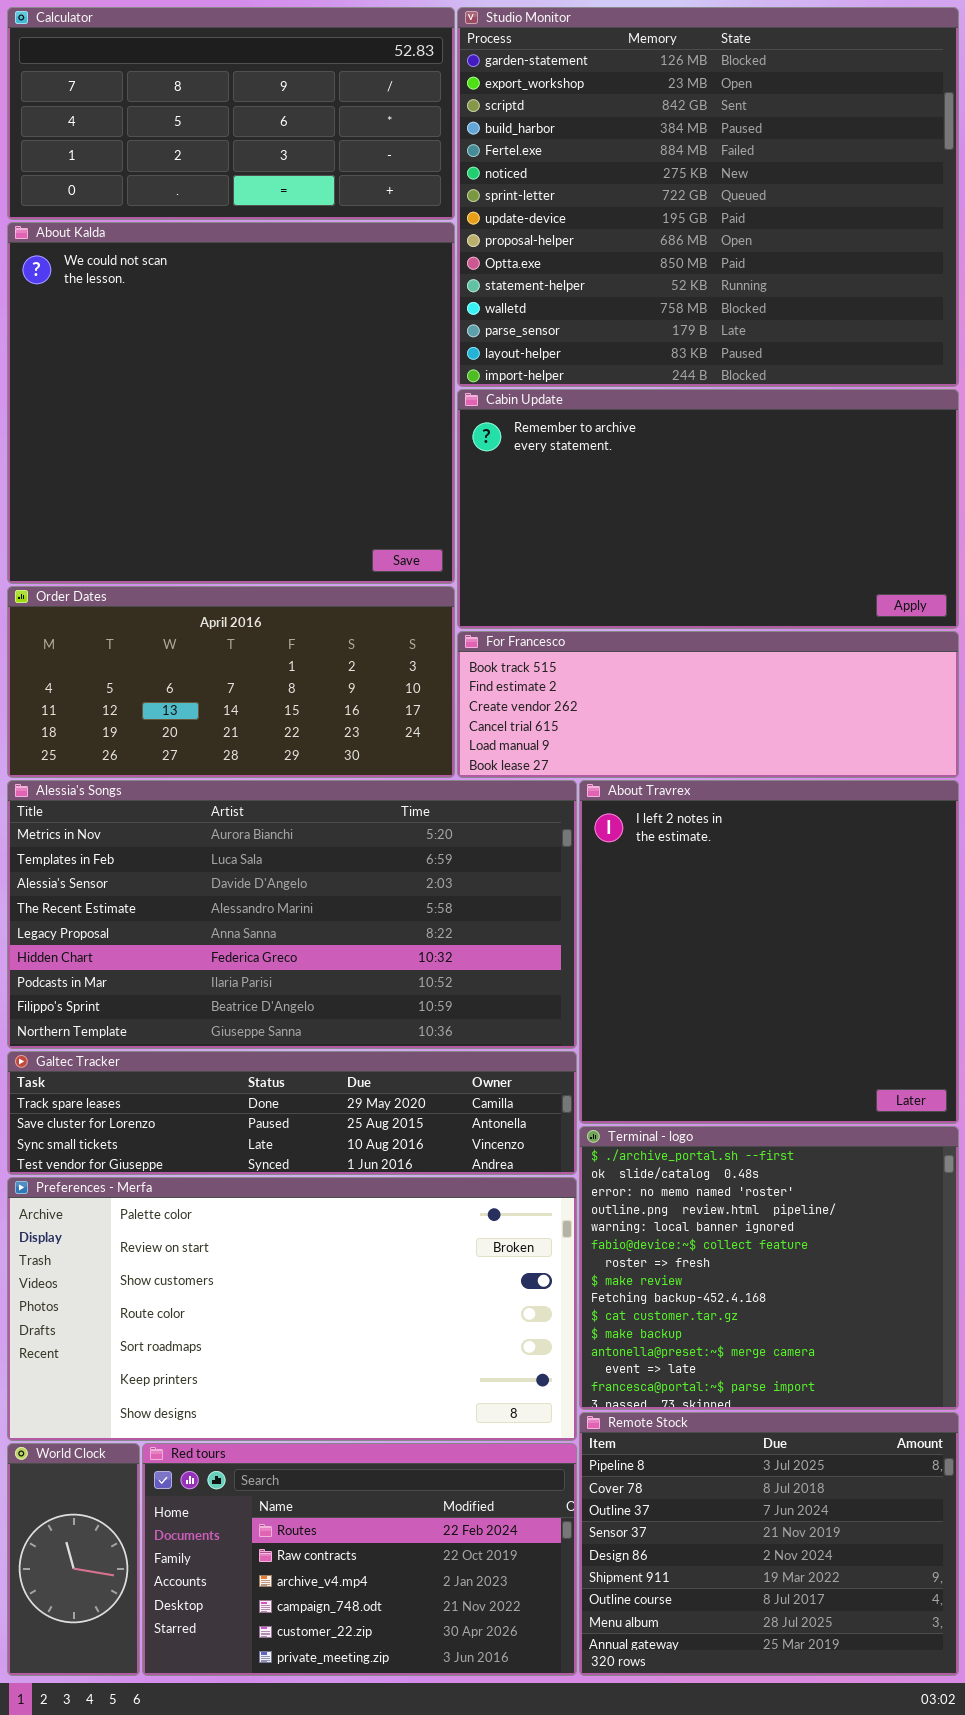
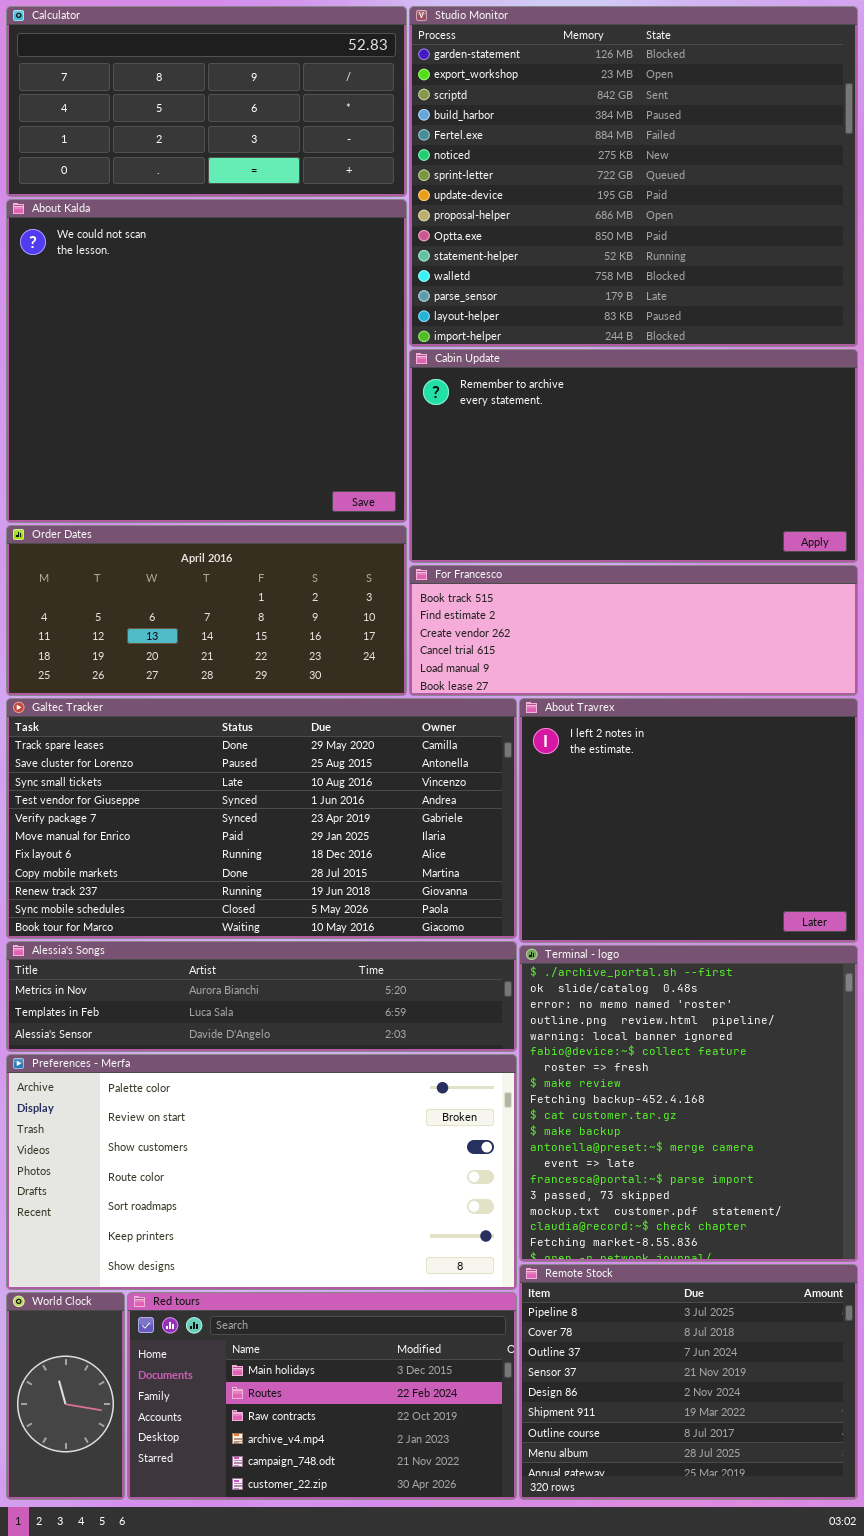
Alessia's Songs: [7,780,577,1049] -> [6,941,517,1052], moved, resized
About Travrex: [579,780,959,1124] -> [519,698,858,943], resized
Galtec Tracker: [7,1051,577,1175] -> [6,698,517,939], moved, resized
Terminal - logo: [579,1126,959,1410] -> [519,945,858,1262], resized
Red tours: [142,1443,577,1676] -> [127,1292,517,1500], scrolled up 1 row

